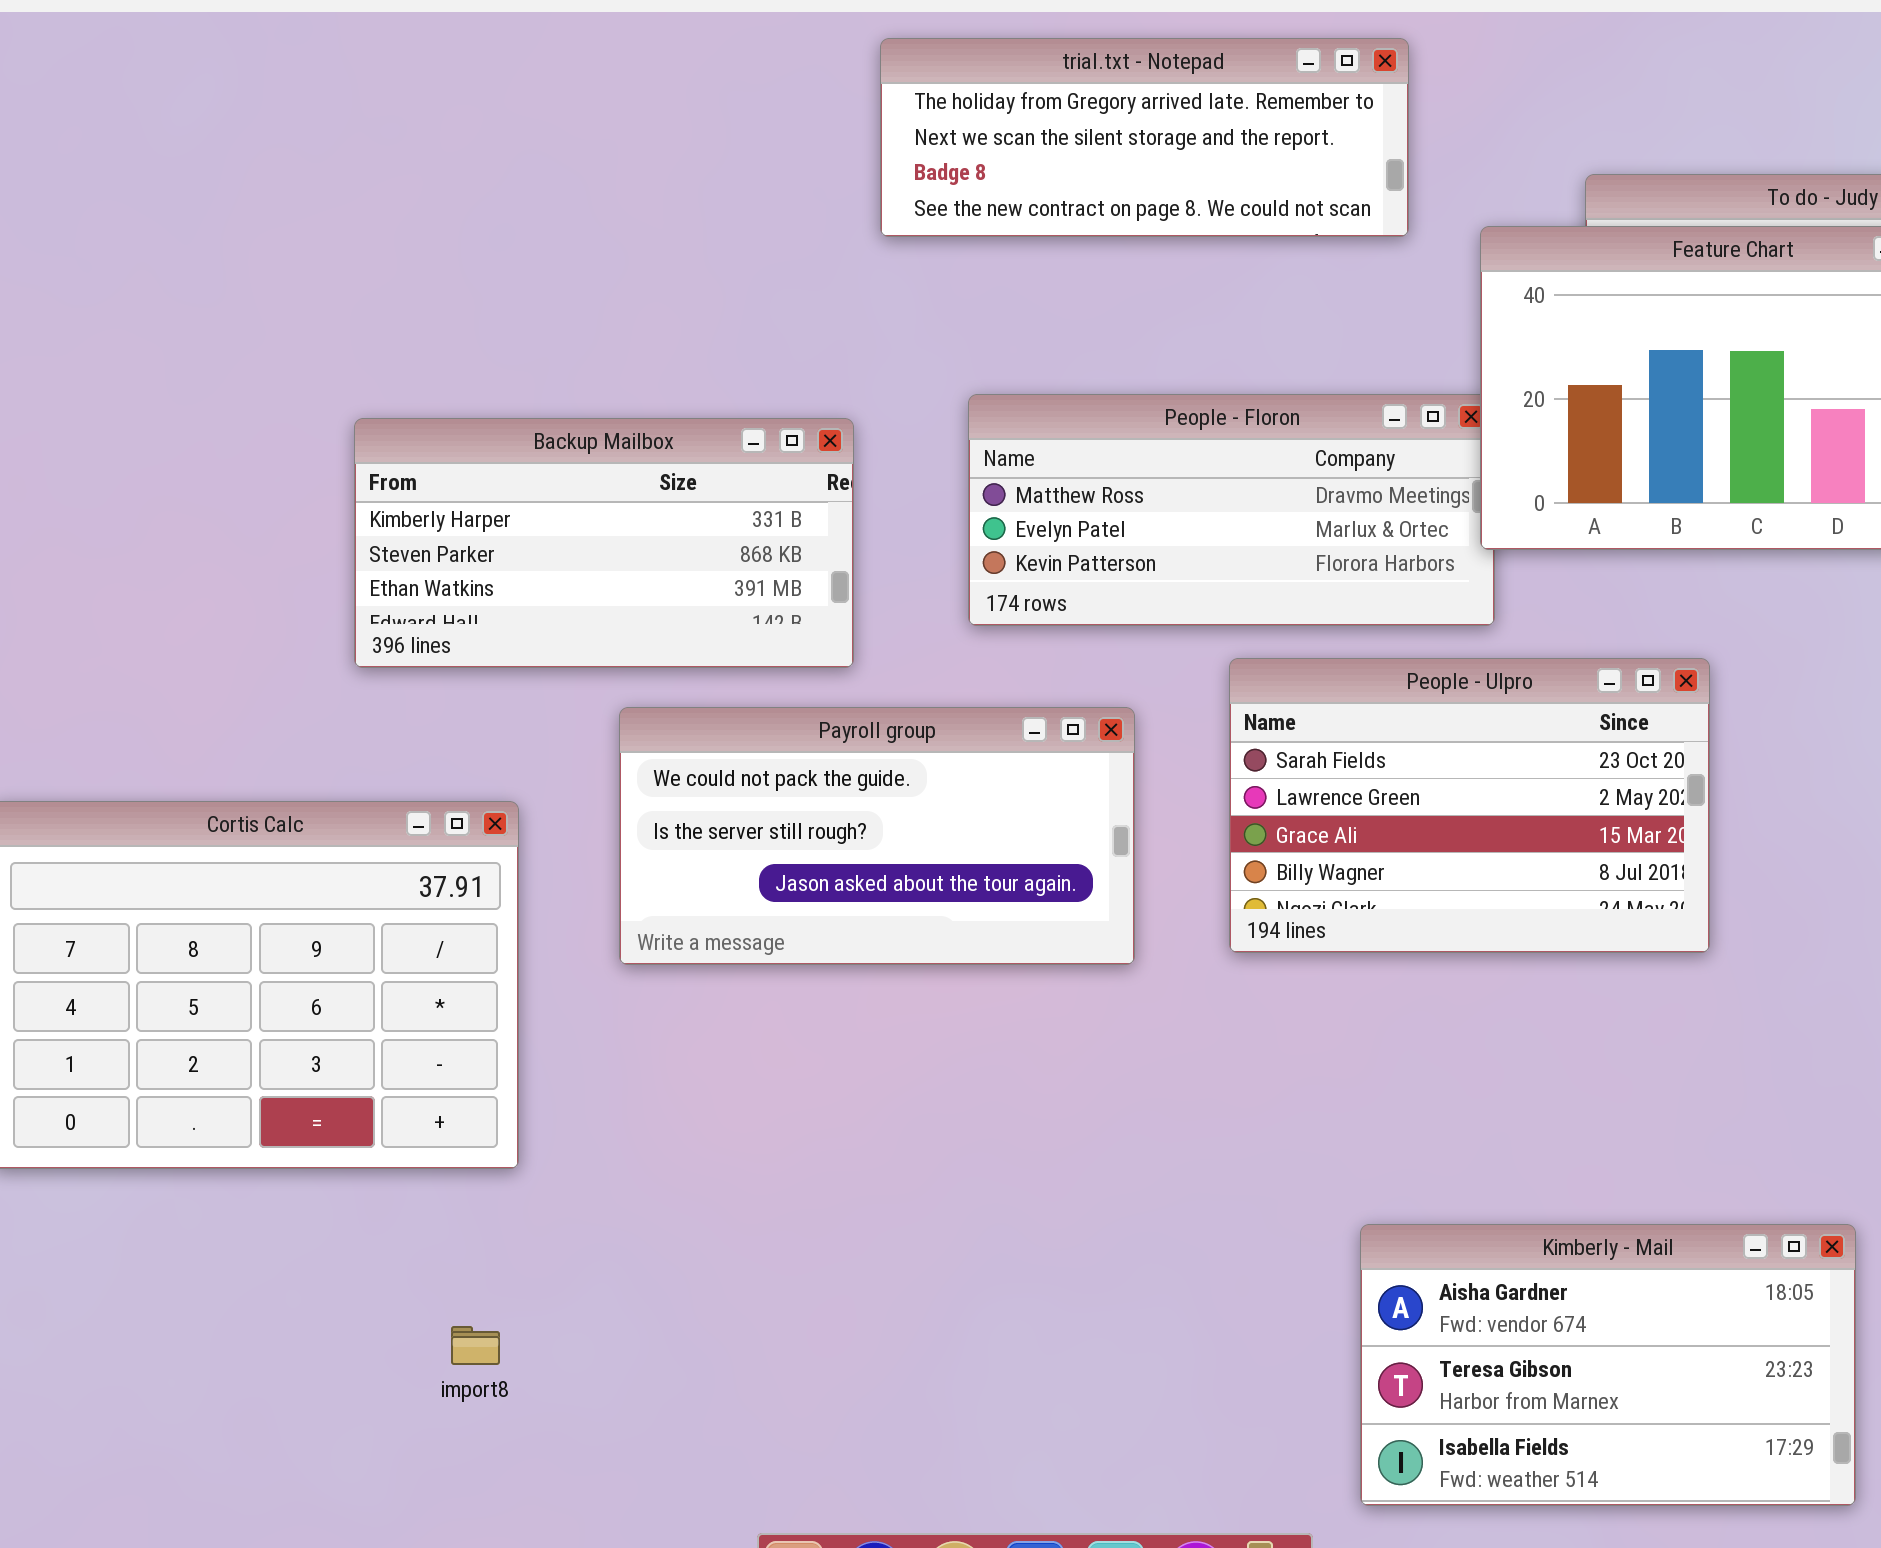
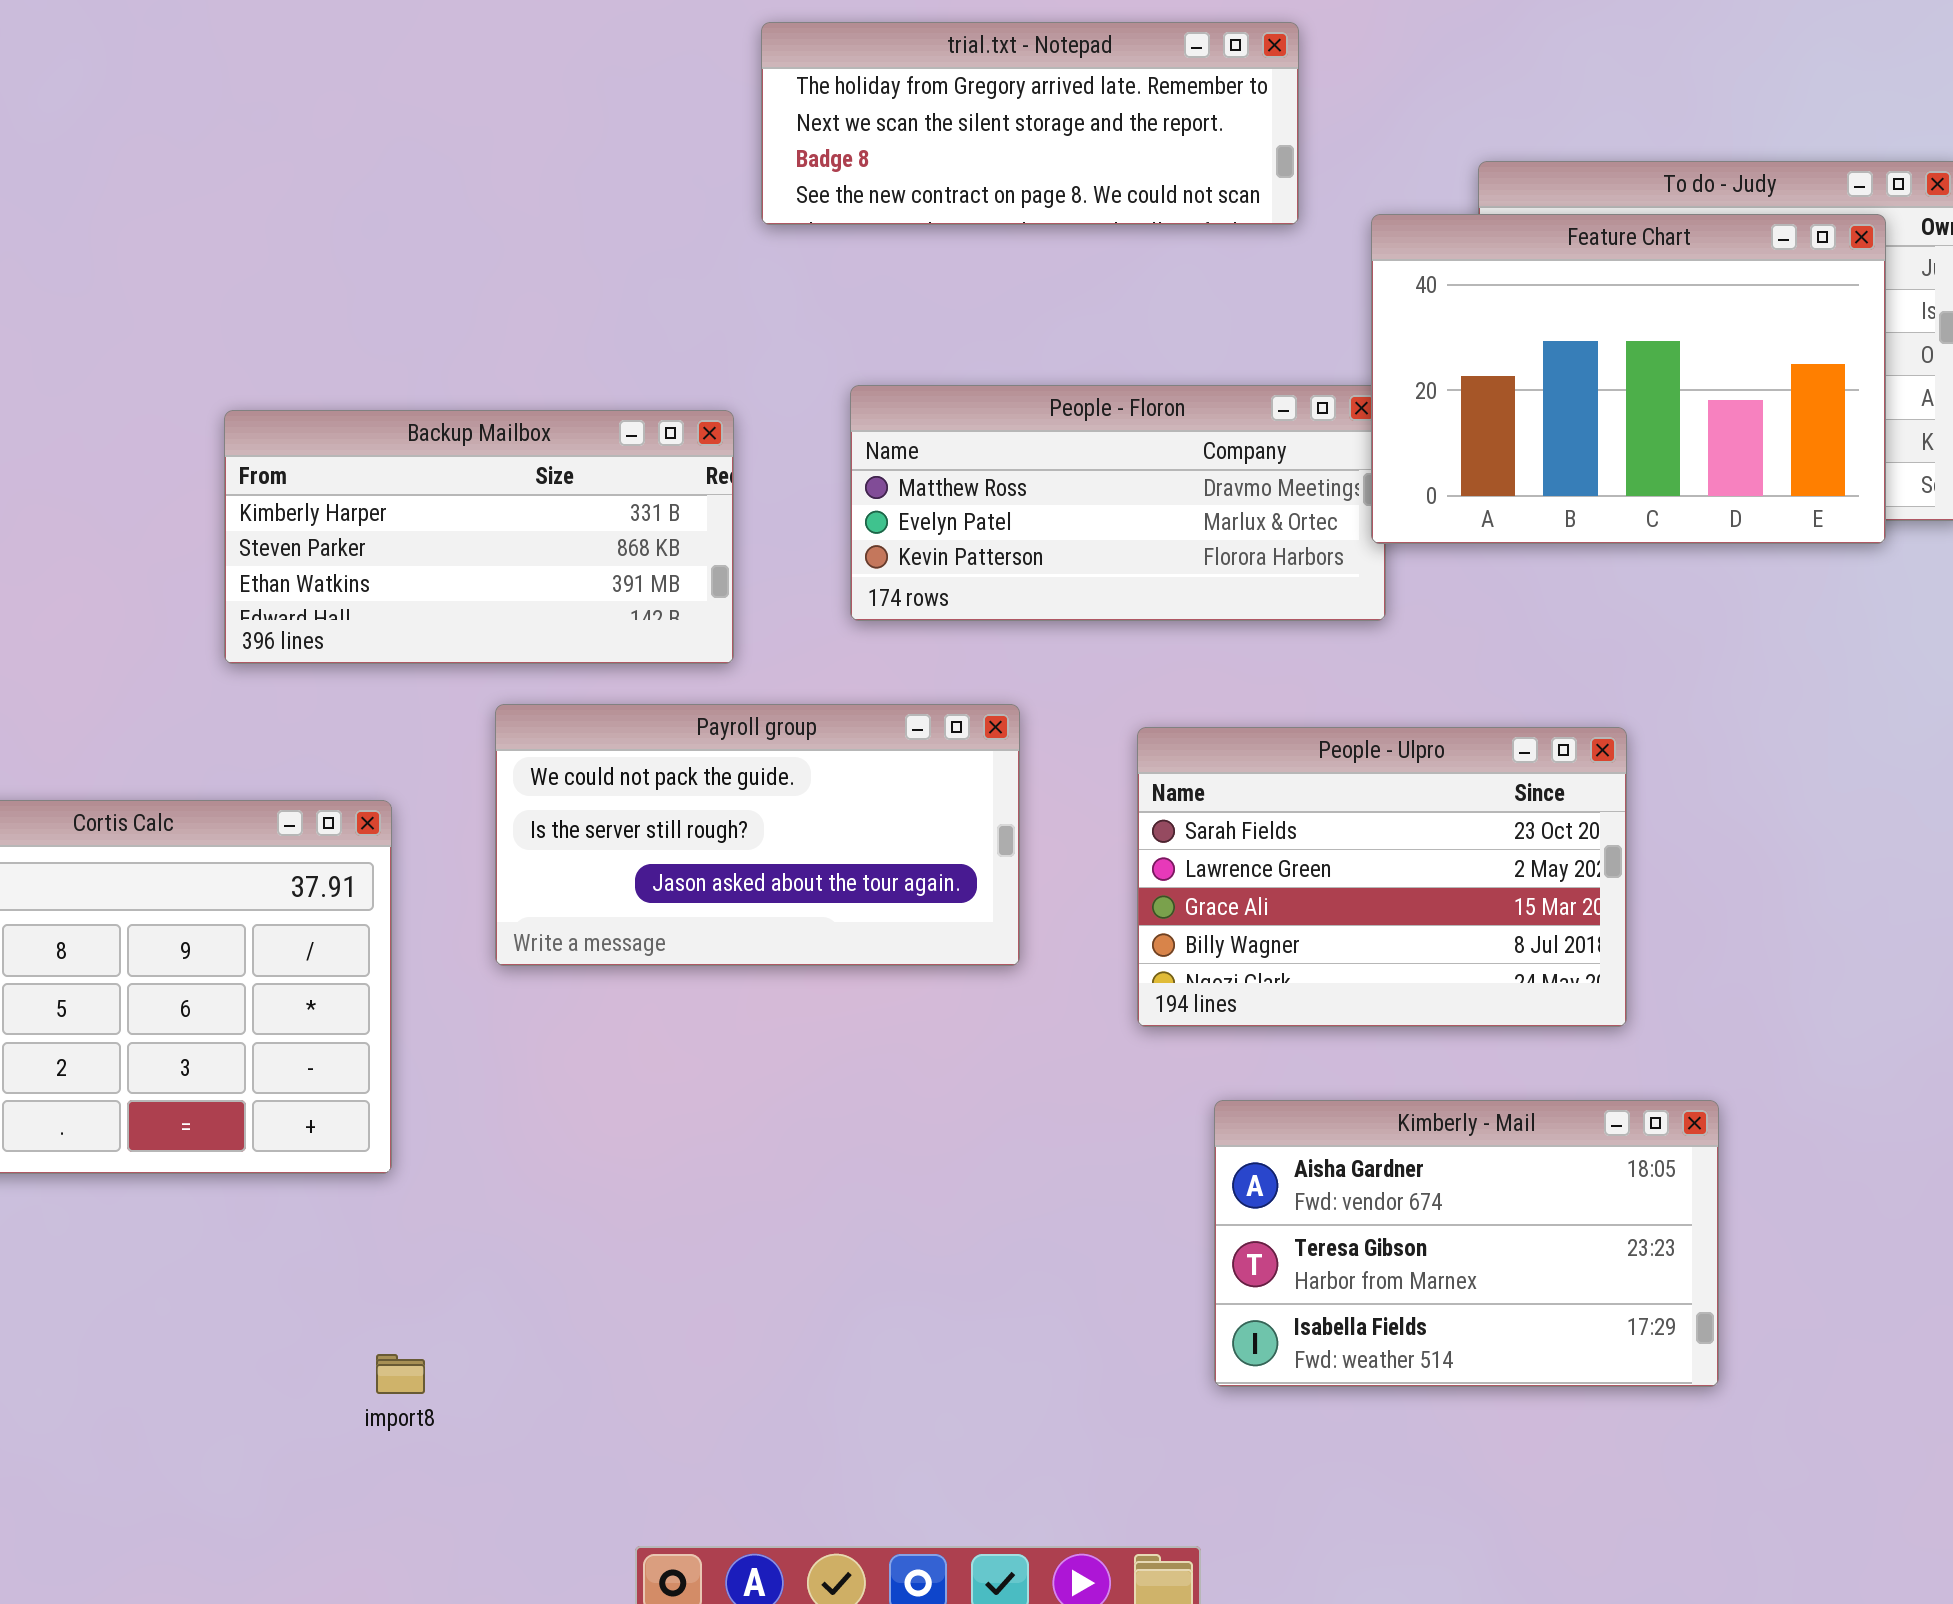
People - Ulpro: [1229,658,1710,953] -> [1137,727,1627,1027], moved
Kimberly - Mail: [1360,1224,1856,1506] -> [1214,1100,1719,1387], moved
import8: [451,1326,500,1365] -> [376,1354,425,1394], moved

